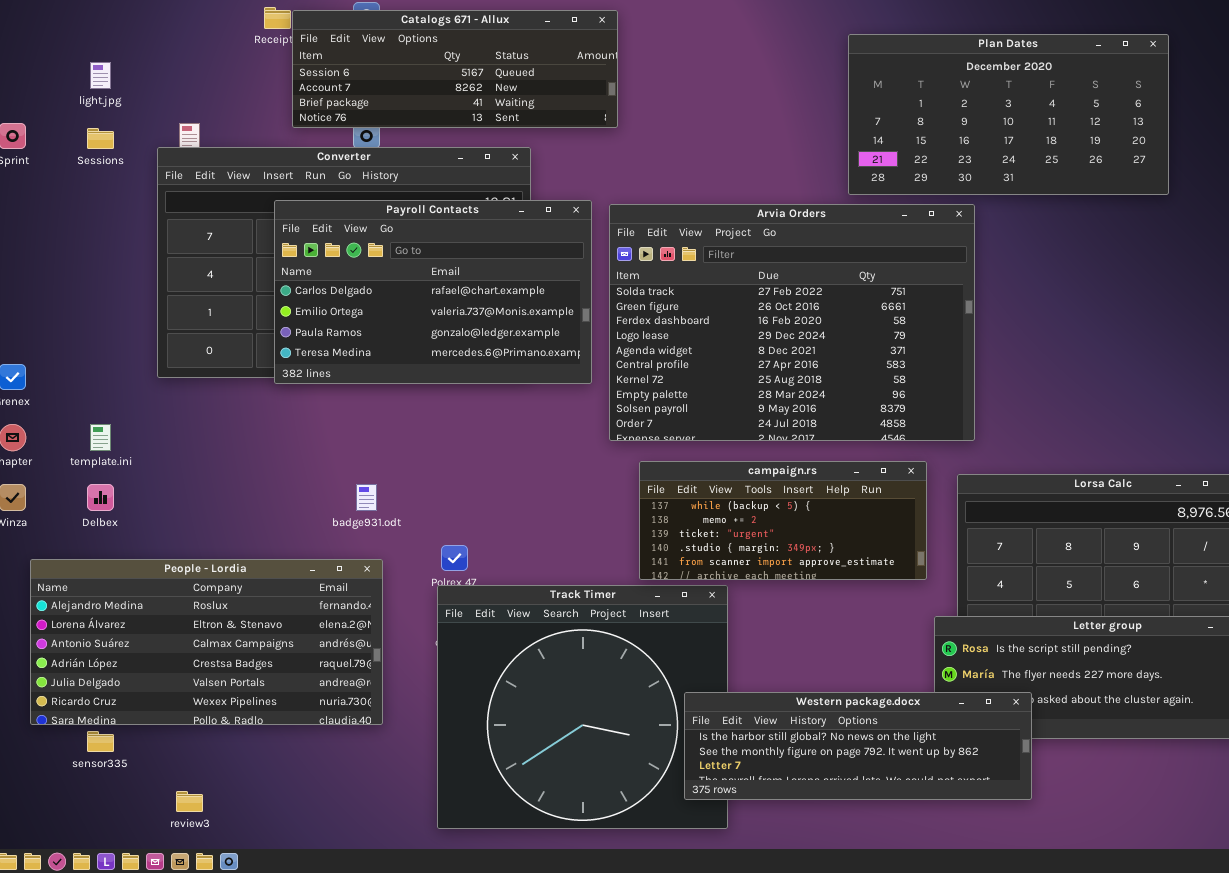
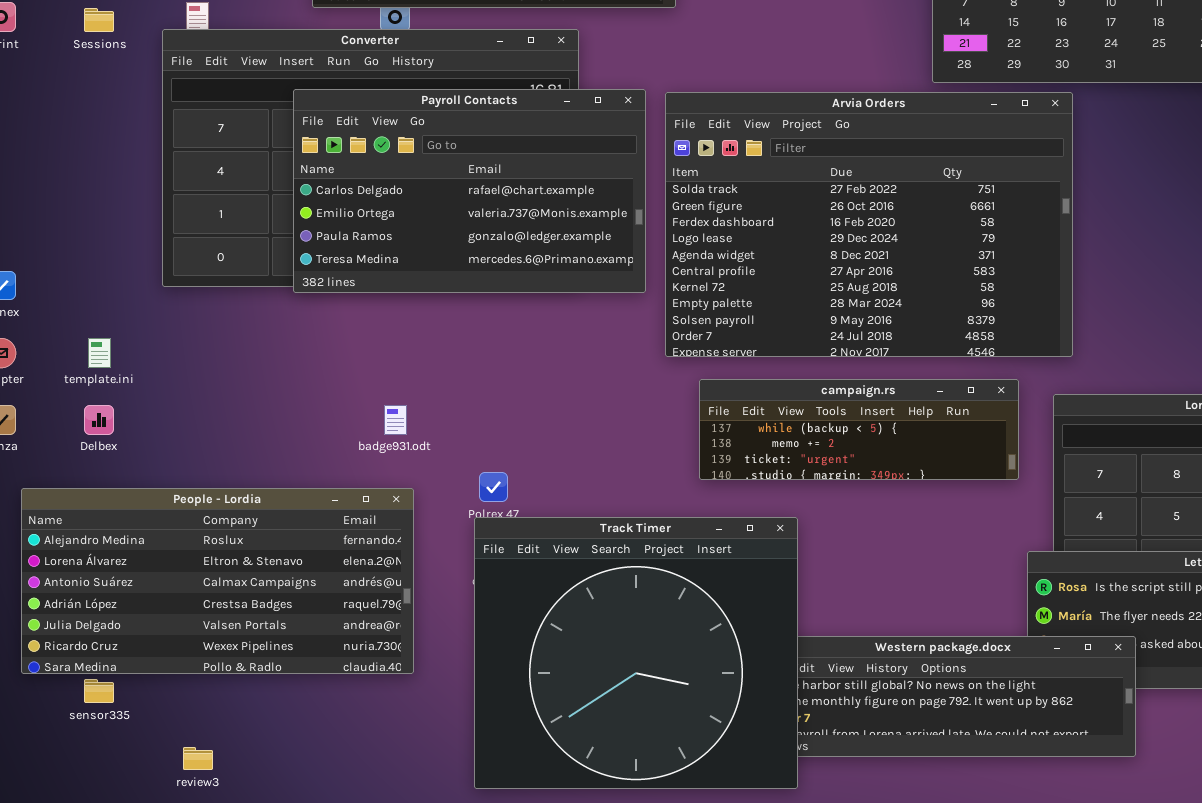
campaign.rs: [639,461,927,580] -> [699,379,1019,480], resized
Track Timer: [437,585,728,829] -> [474,517,798,789], raised

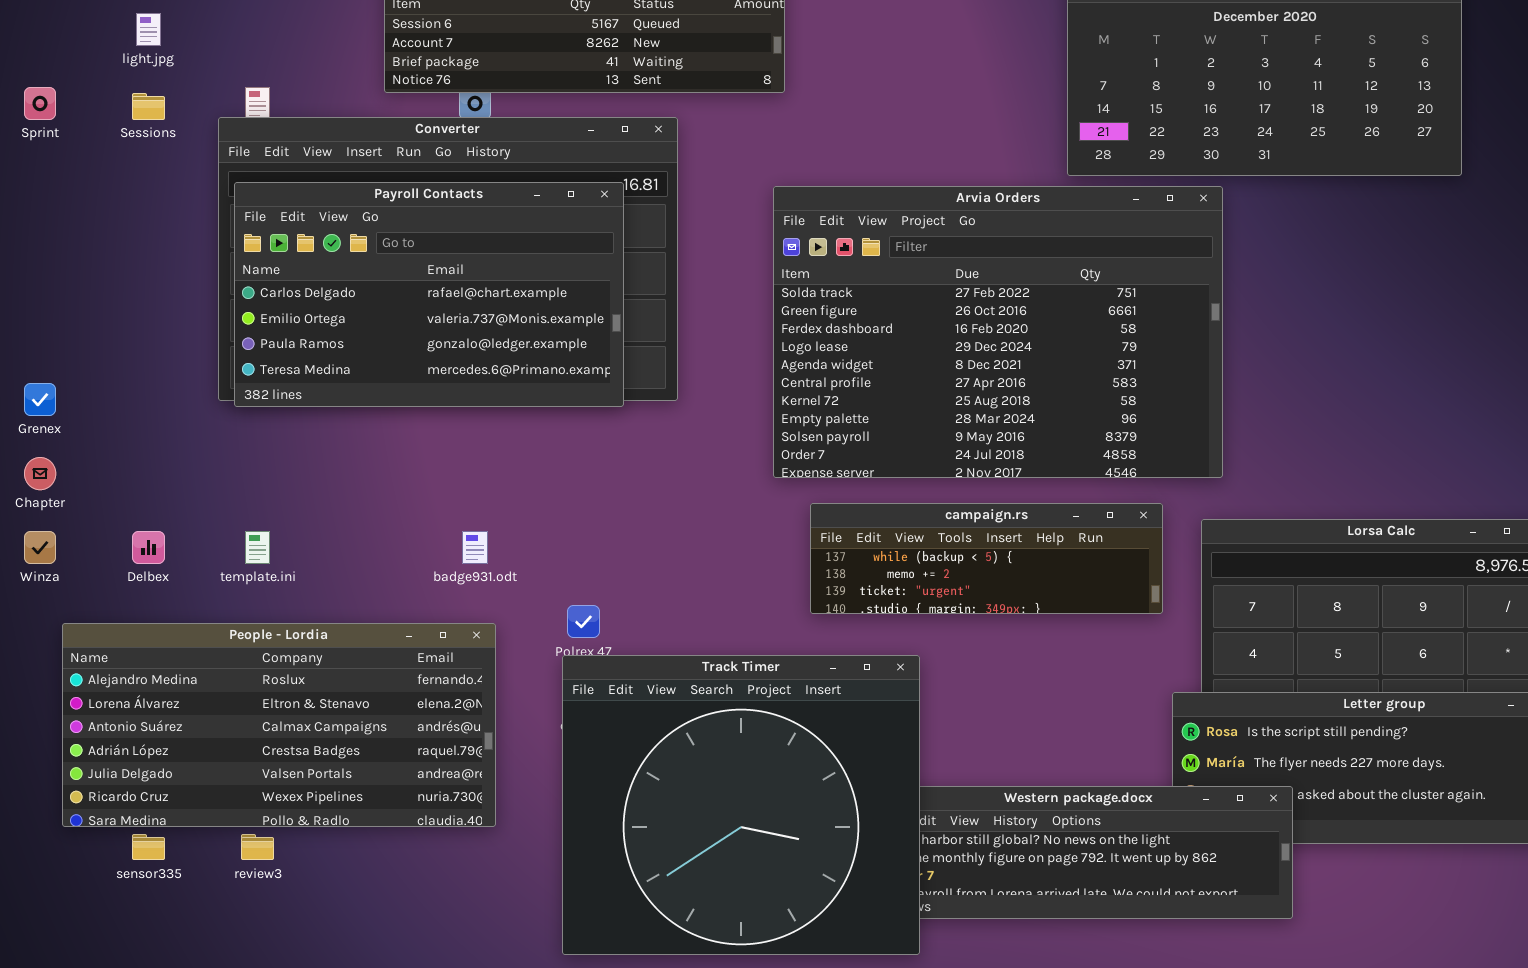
Payroll Contacts: [293,89,646,293] -> [234,182,624,407], moved
template.ini: [88,338,111,368] -> [245,531,270,564], moved
review3: [183,747,213,770] -> [241,834,274,860], moved

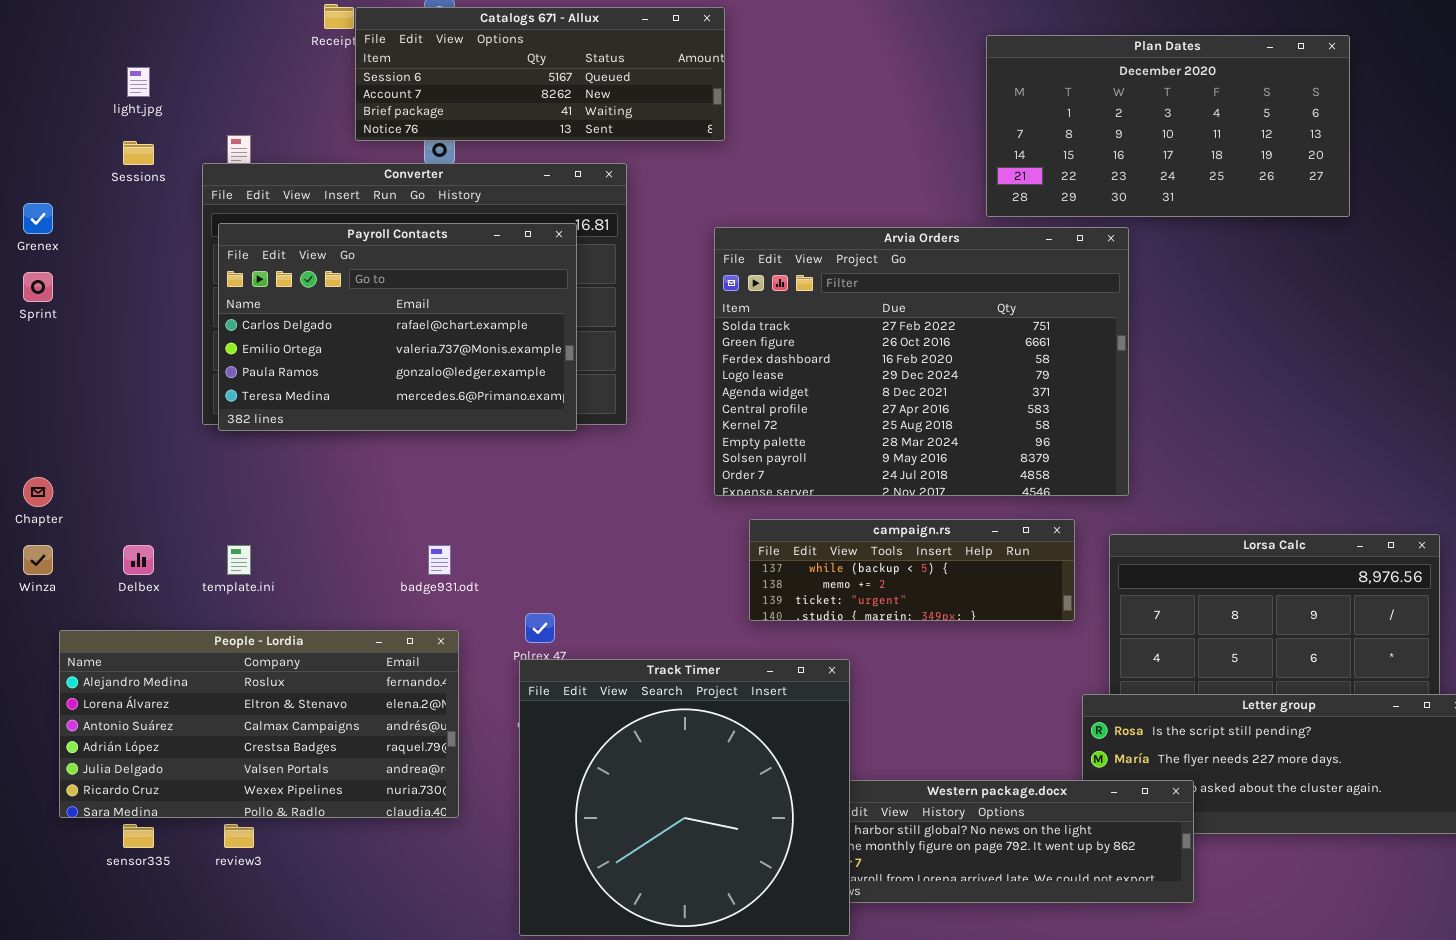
Sprint: [24,87,56,120] -> [23,272,53,302], moved
Grenex: [24,383,56,416] -> [23,203,53,234], moved

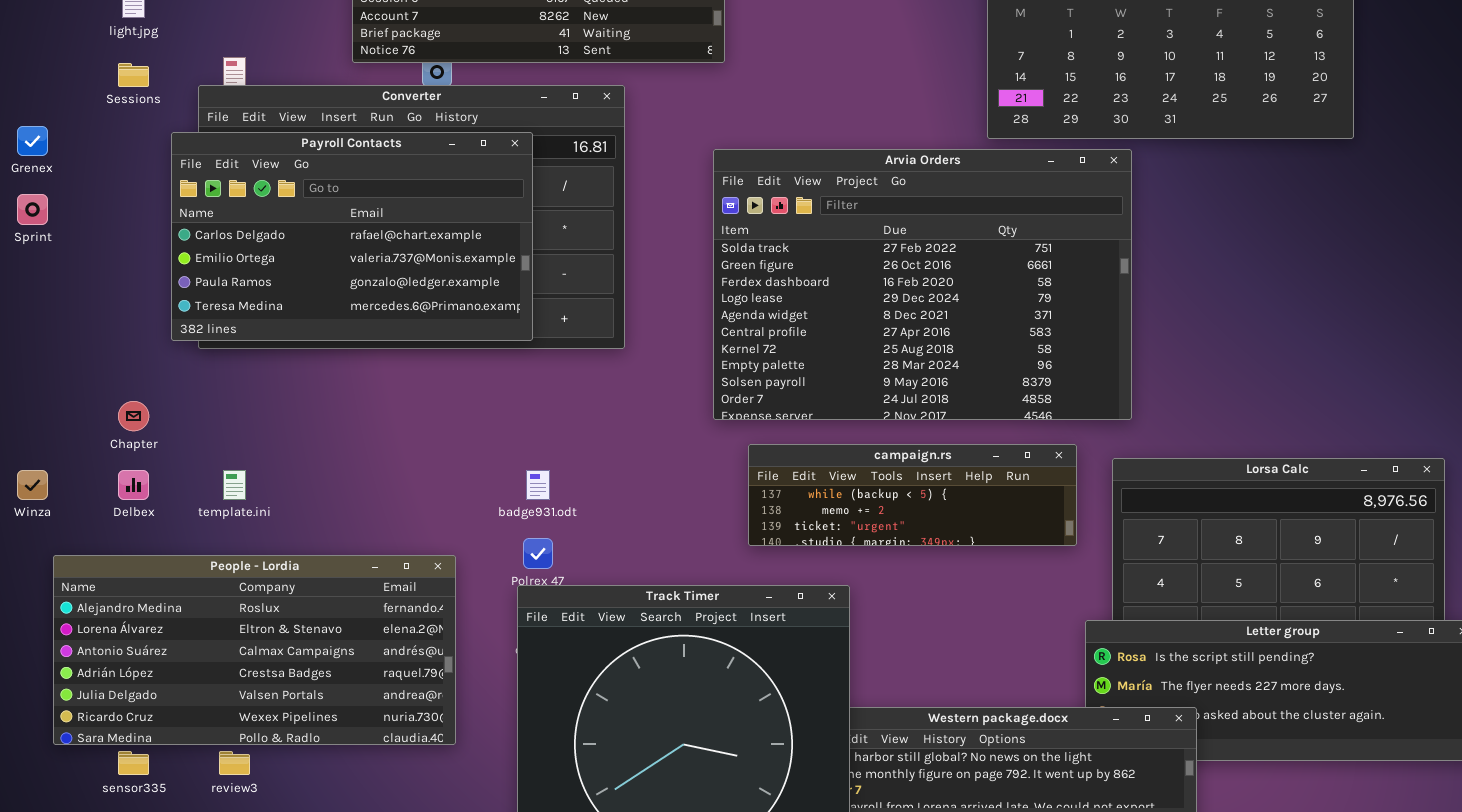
Payroll Contacts: [218,223,577,431] -> [171,132,533,341], moved
Chapter: [23,477,53,507] -> [118,401,149,431], moved
badge931.odt: [428,545,451,575] -> [526,470,550,500], moved

